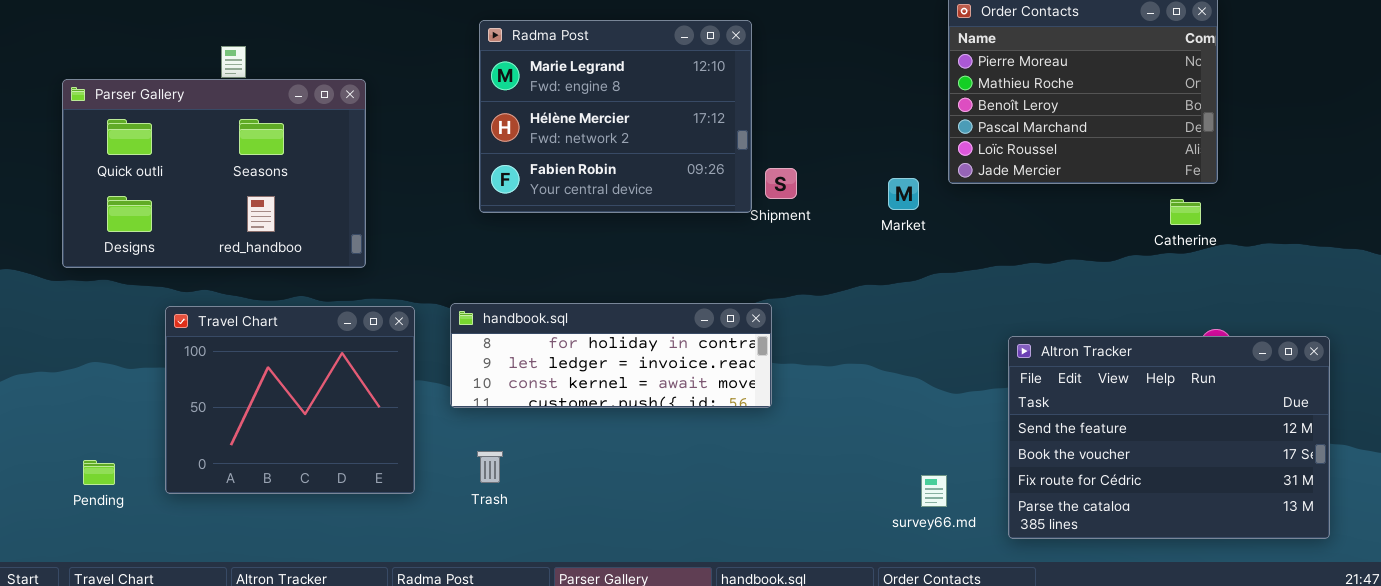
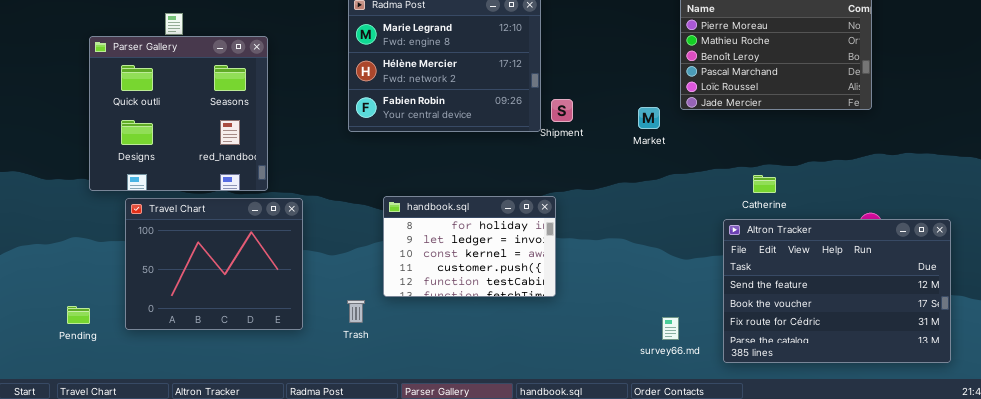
Parser Gallery: [62,79,366,268] -> [89,36,268,191], resized
Catherine: [1170,199,1201,225] -> [753,175,776,193], moved
handbook.sql: [450,303,772,408] -> [383,196,556,297], resized

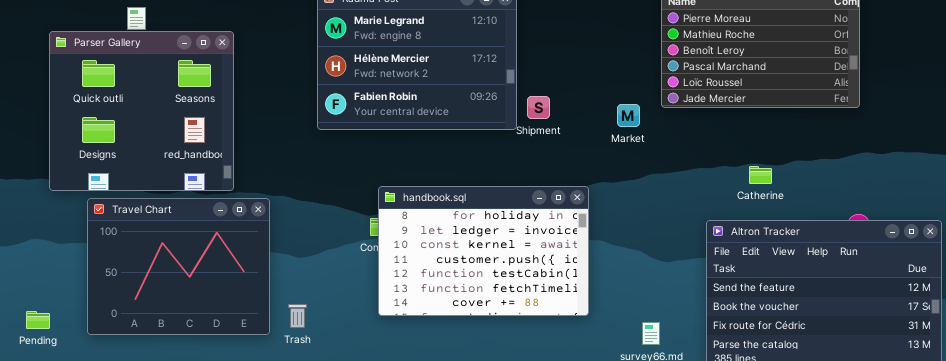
Catherine: [753,175,776,193] -> [749,166,772,184], moved
handbook.sql: [383,196,556,297] -> [378,186,589,316], moved, resized
Trash: [347,300,365,323] -> [288,304,307,328], moved

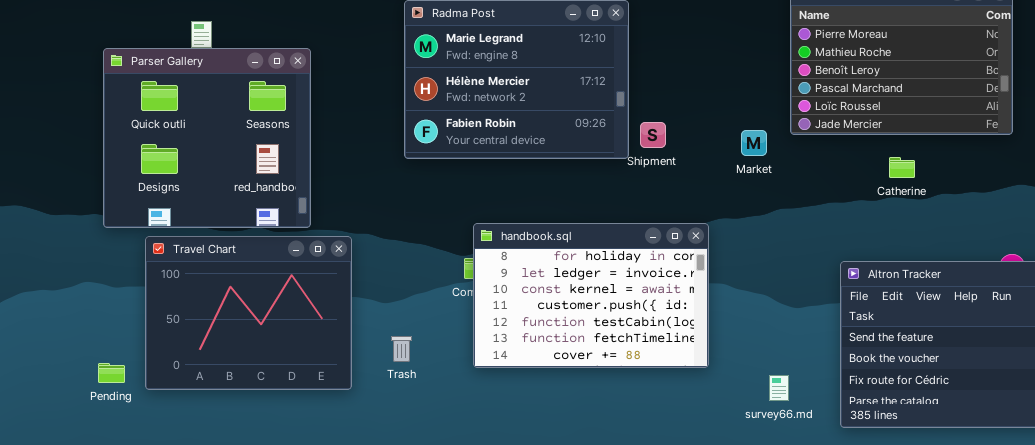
Catherine: [749,166,772,184] -> [889,157,915,178], moved
Trash: [288,304,307,328] -> [391,336,412,362], moved
Pending: [26,311,50,329] -> [98,363,125,383], moved

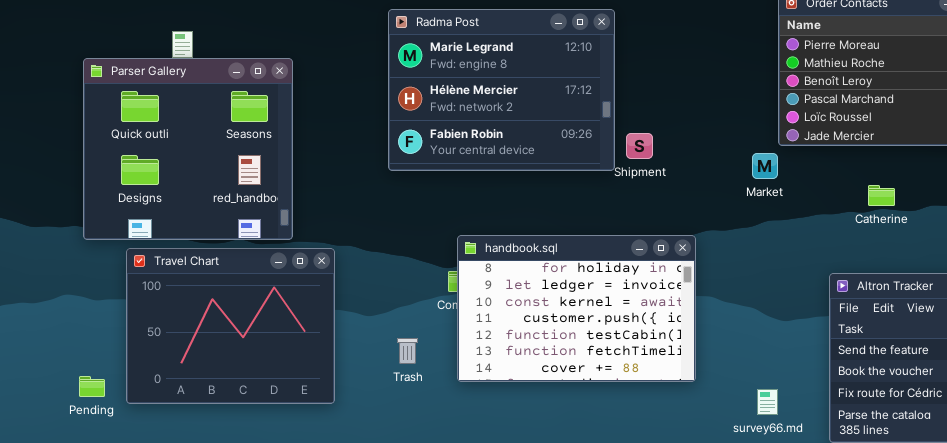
Market: [741,130,767,156] -> [752,153,778,179], moved
Catherine: [889,157,915,178] -> [868,185,895,206], moved
Trash: [391,336,412,362] -> [397,338,418,364], moved

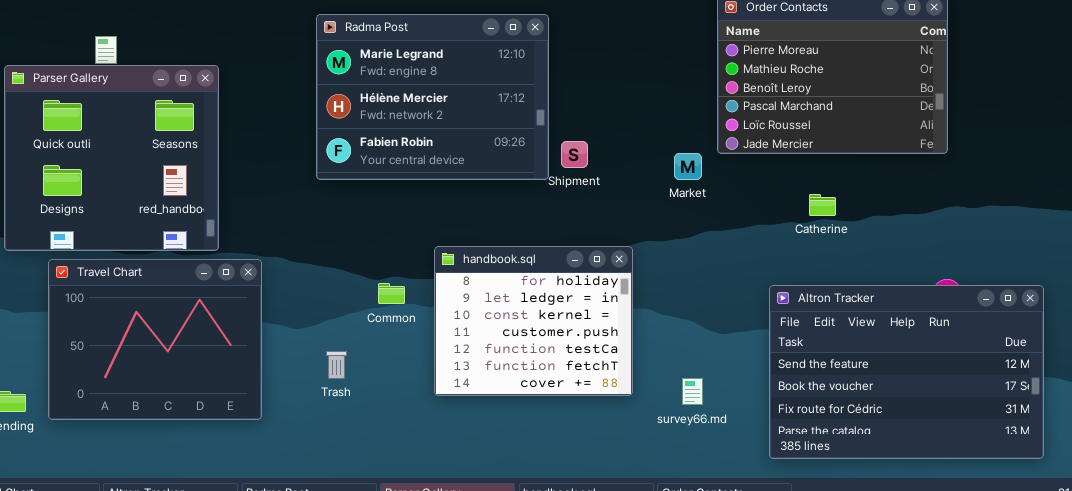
Market: [752,153,778,179] -> [674,153,702,180], moved
handbook.sql: [457,235,696,382] -> [434,246,633,396], resized
survey66.md: [757,389,778,415] -> [682,378,703,405], moved

